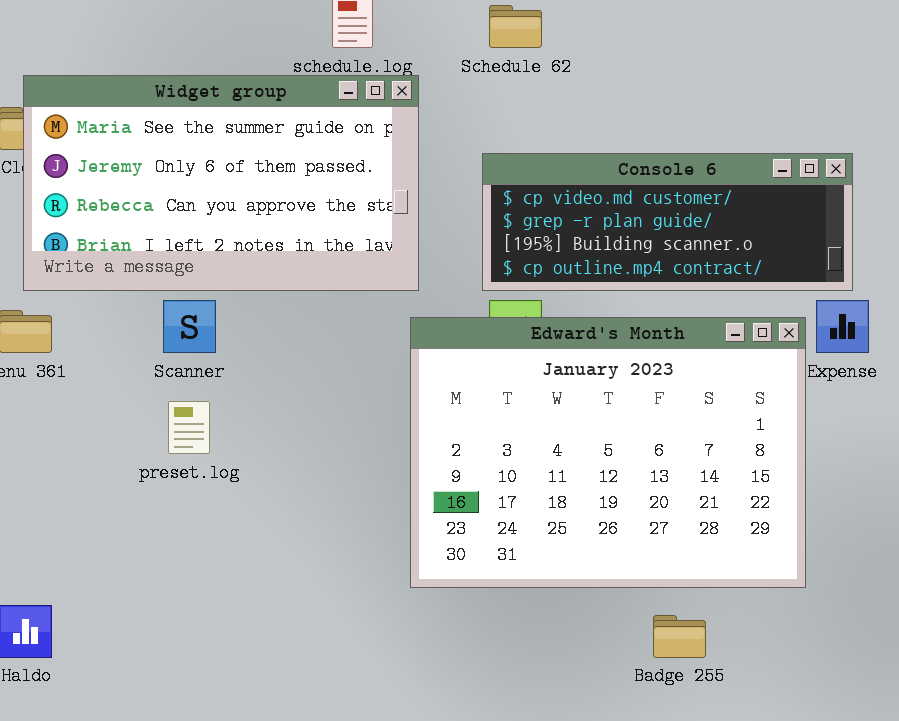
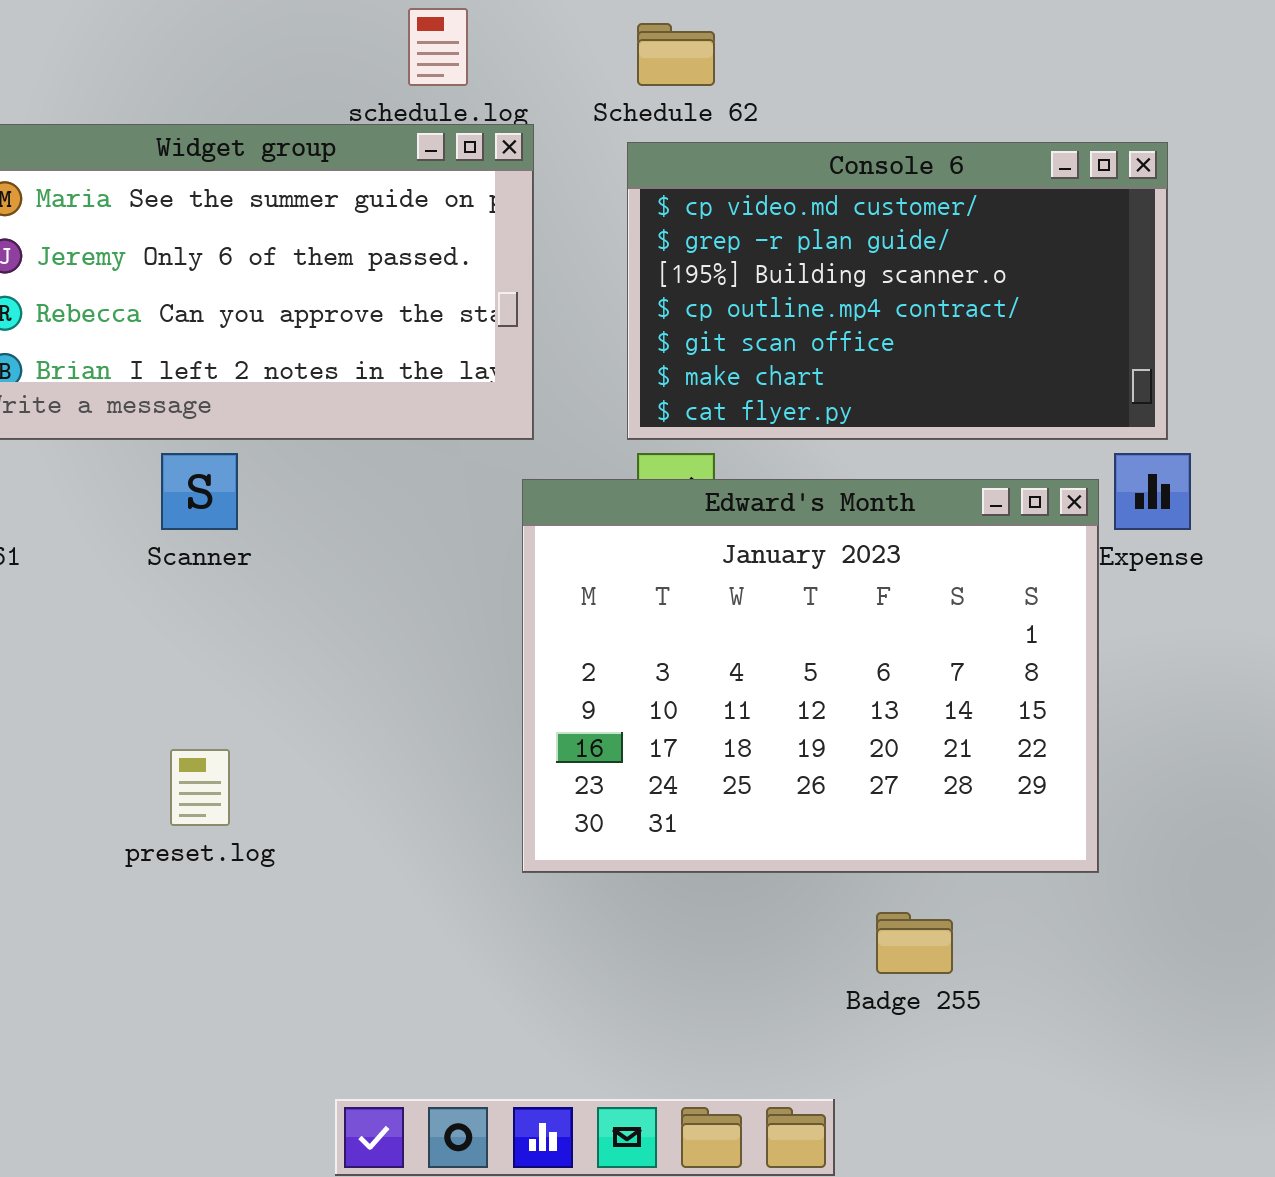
Console 6: [482,153,853,291] -> [627,142,1168,440], resized
preset.log: [168,401,210,454] -> [170,749,230,826], moved

